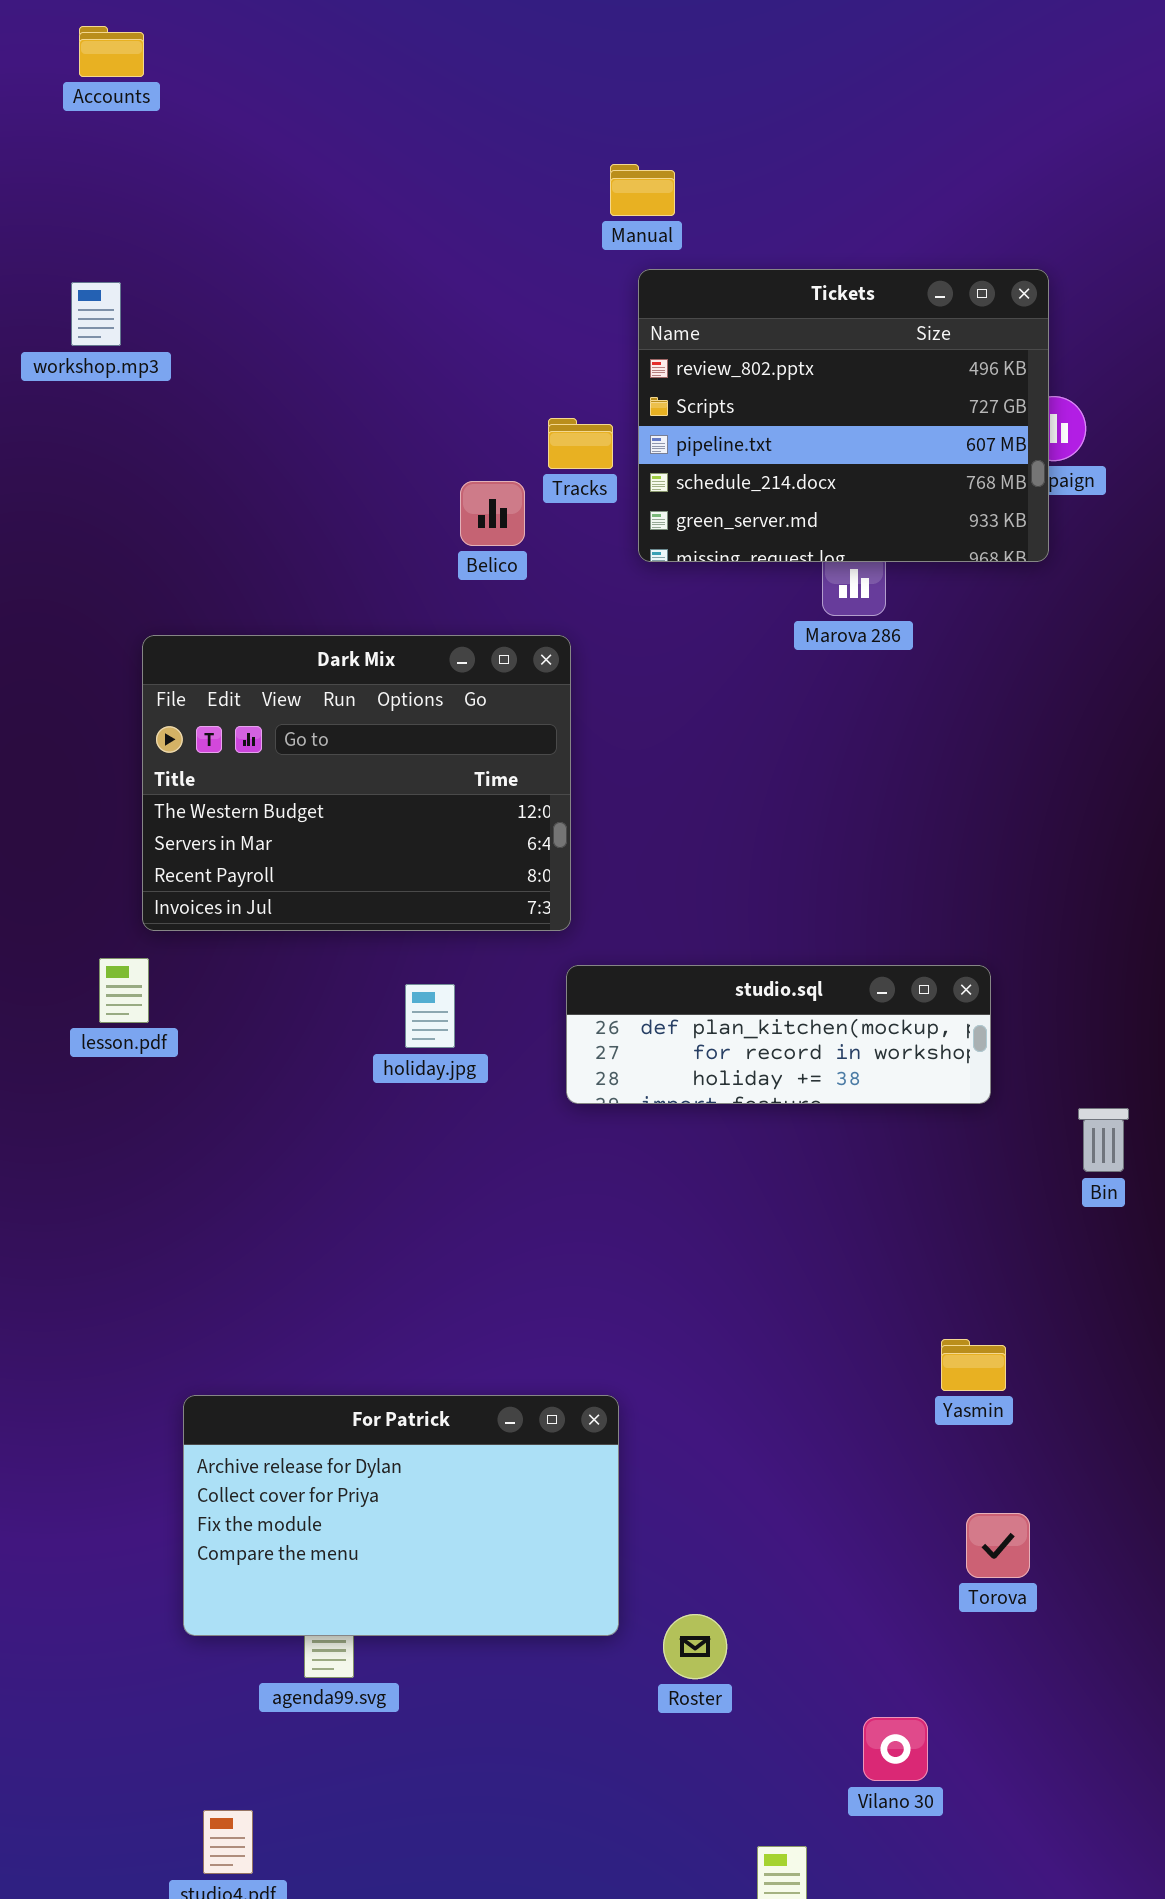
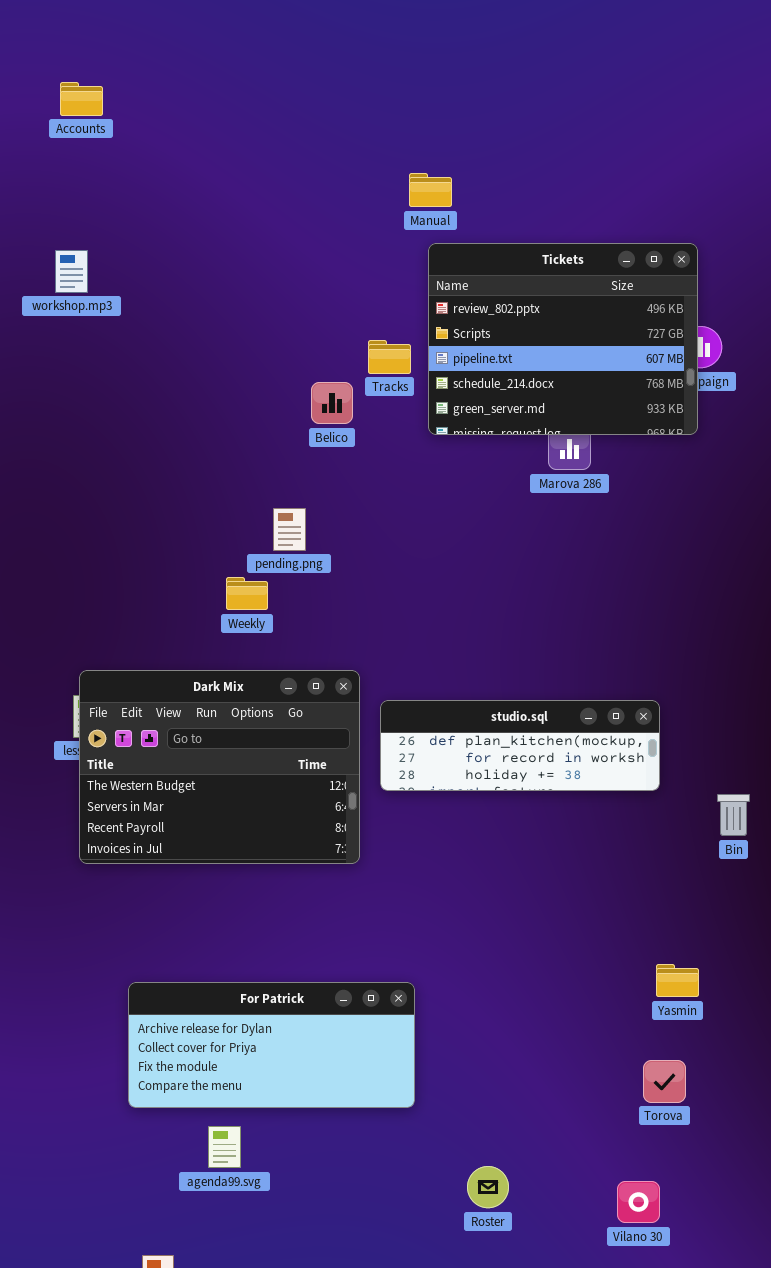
Dark Mix: [142,635,571,931] -> [79,670,360,864], moved
Yasmin: [941,1339,1006,1391] -> [656,964,699,997], moved
For Patrick: [183,1395,619,1636] -> [128,982,415,1108], resized
Roster: [663,1614,727,1679] -> [467,1166,509,1208], moved
Vilano 30: [863,1717,928,1781] -> [617,1181,660,1223], moved

